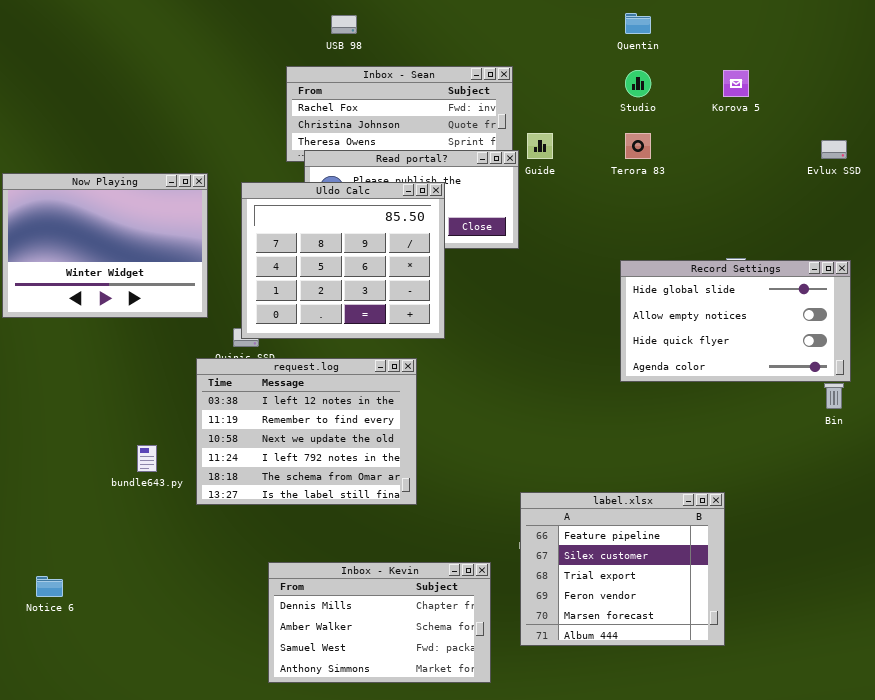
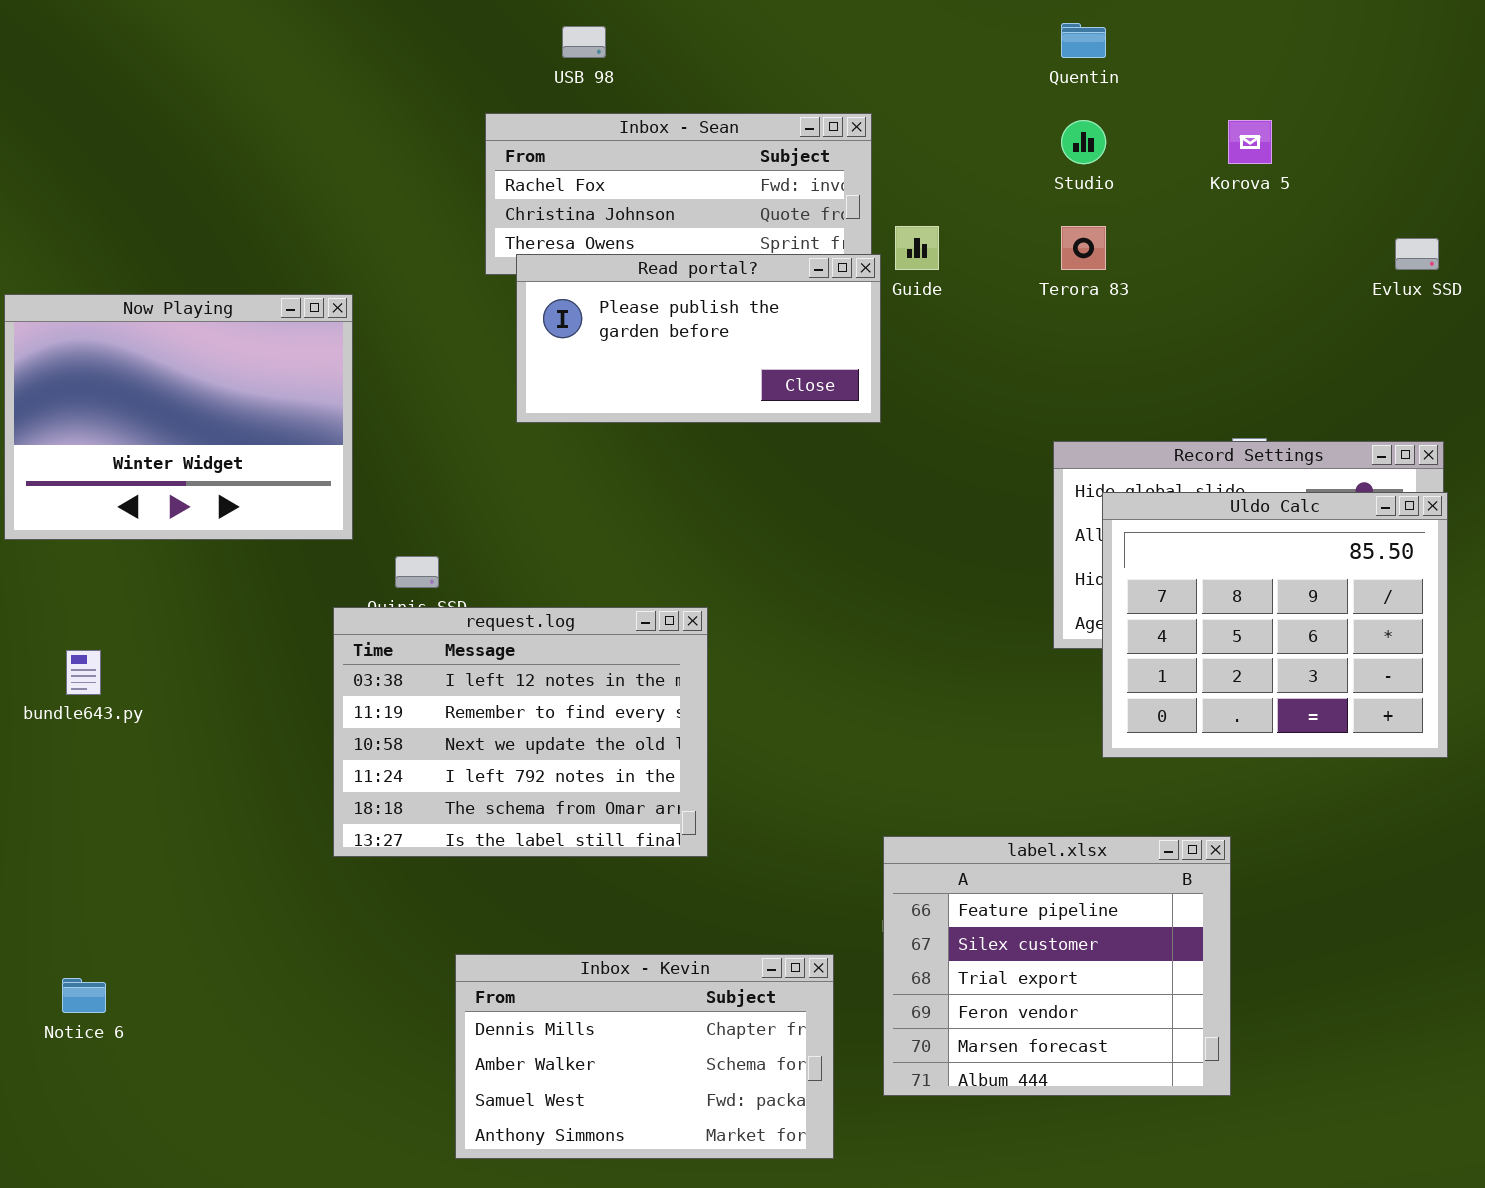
Uldo Calc: [241,182,445,339] -> [1102,492,1448,758], moved
bundle643.py: [137,445,157,472] -> [66,650,101,695], moved

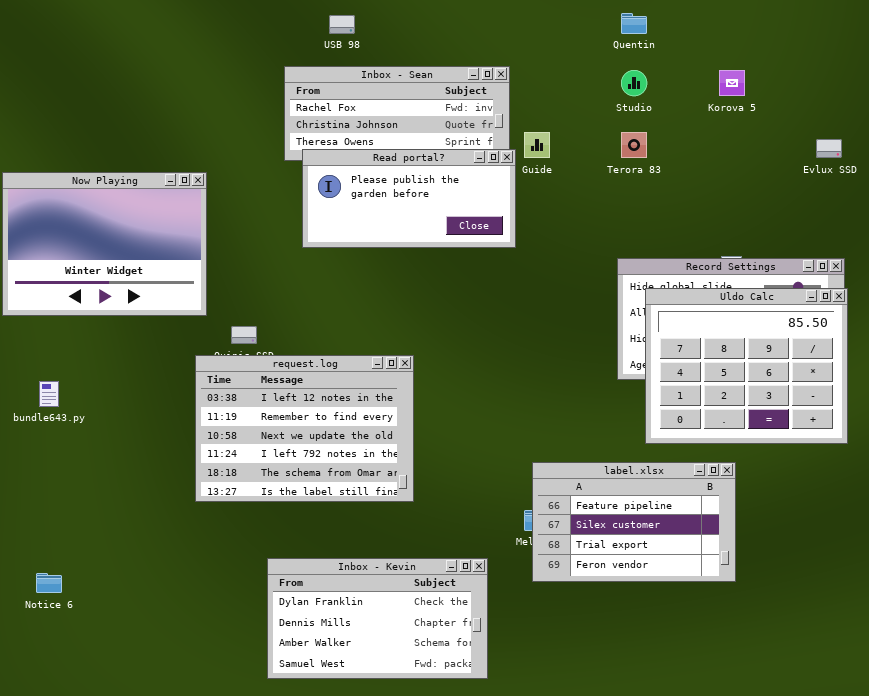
label.xlsx: [883,836,1231,1096] -> [532,462,736,582], moved, resized
Inbox - Kevin: [455,954,834,1159] -> [267,558,488,679], scrolled up 1 row

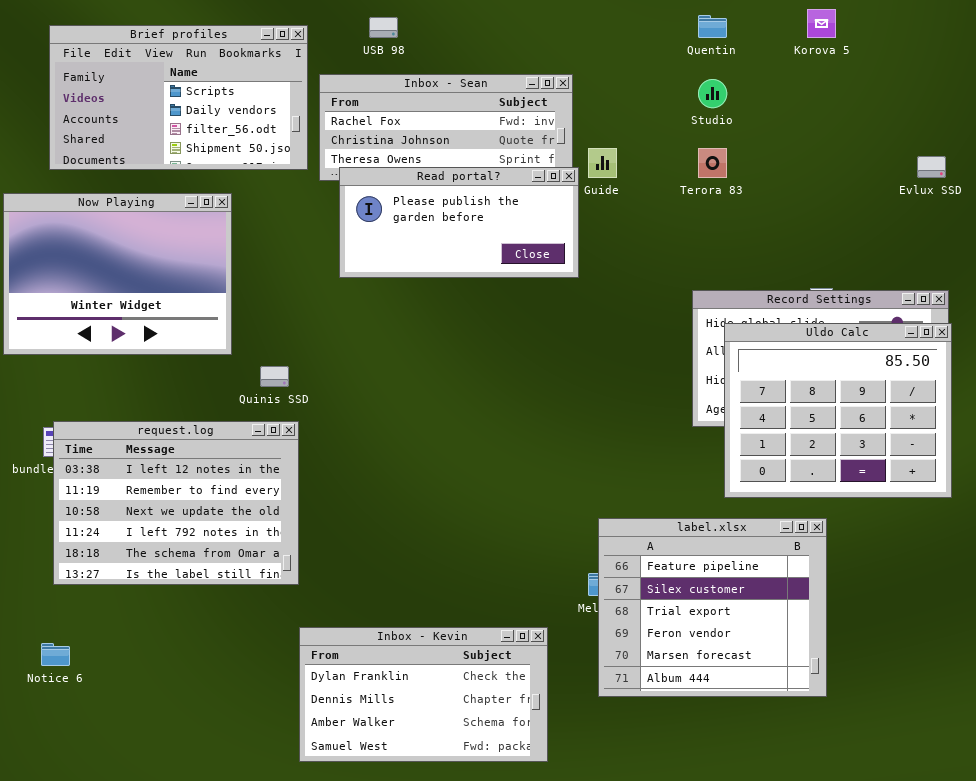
Brief profiles: none -> [49,25,308,170], opened
Korova 5: [719,70,745,96] -> [807,9,836,38], moved
request.log: [195,355,414,502] -> [53,421,299,585], moved
label.xlsx: [532,462,736,582] -> [598,518,827,697], resized

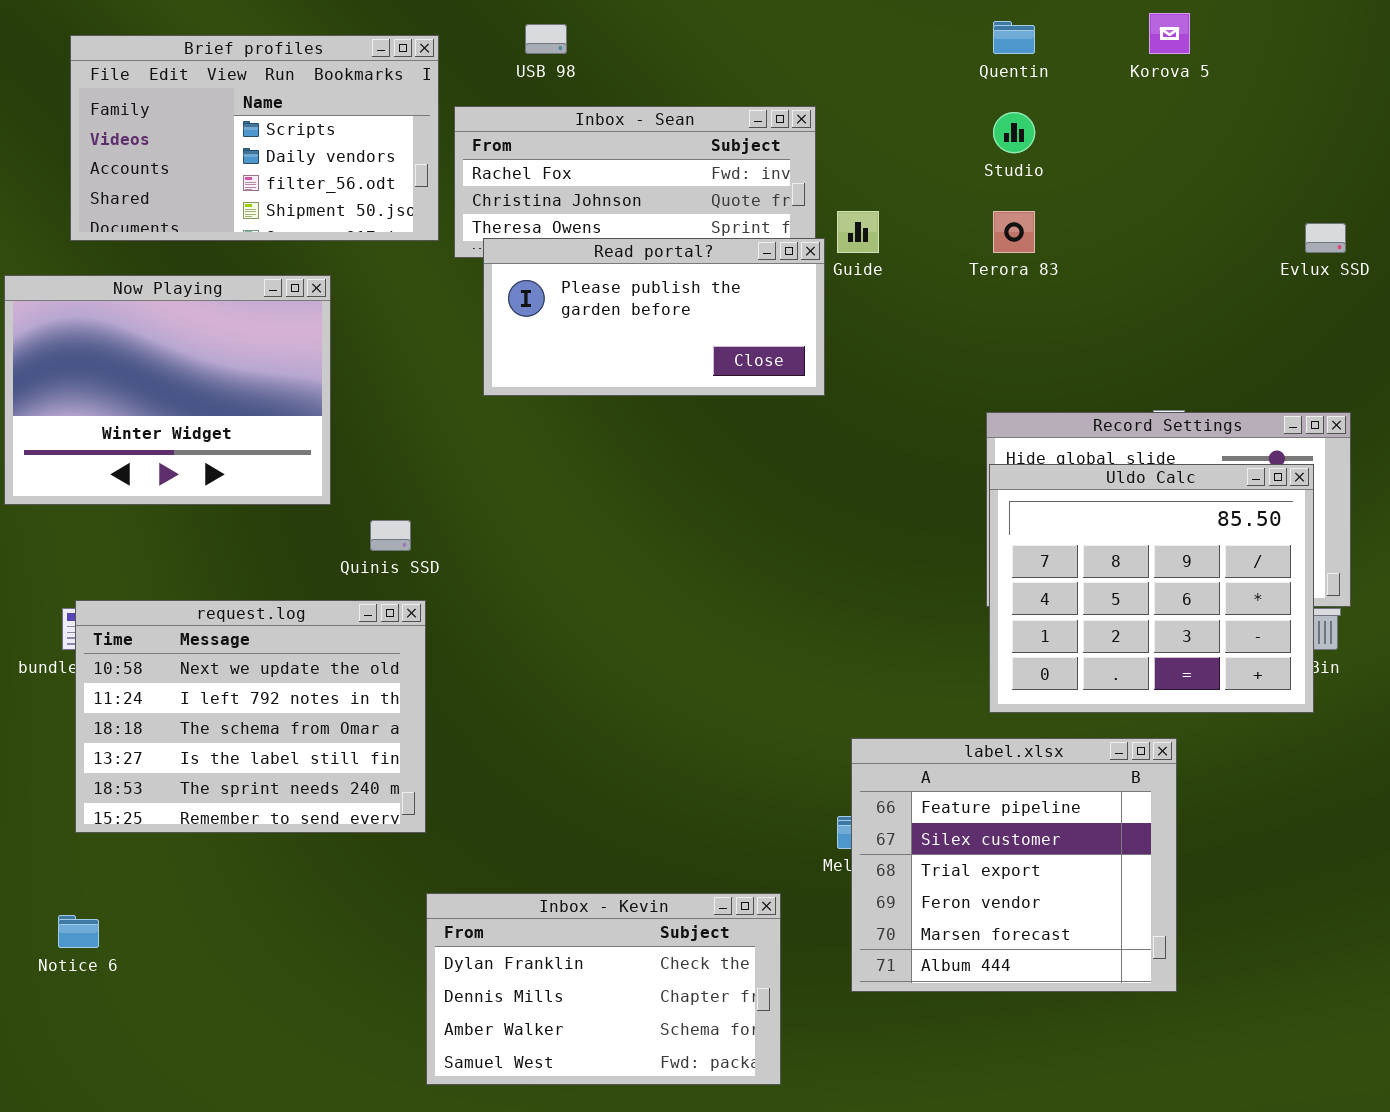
Uldo Calc: [724,323,952,498] -> [989,464,1314,713], moved
request.log: [53,421,299,585] -> [75,600,426,833], scrolled down 2 rows

